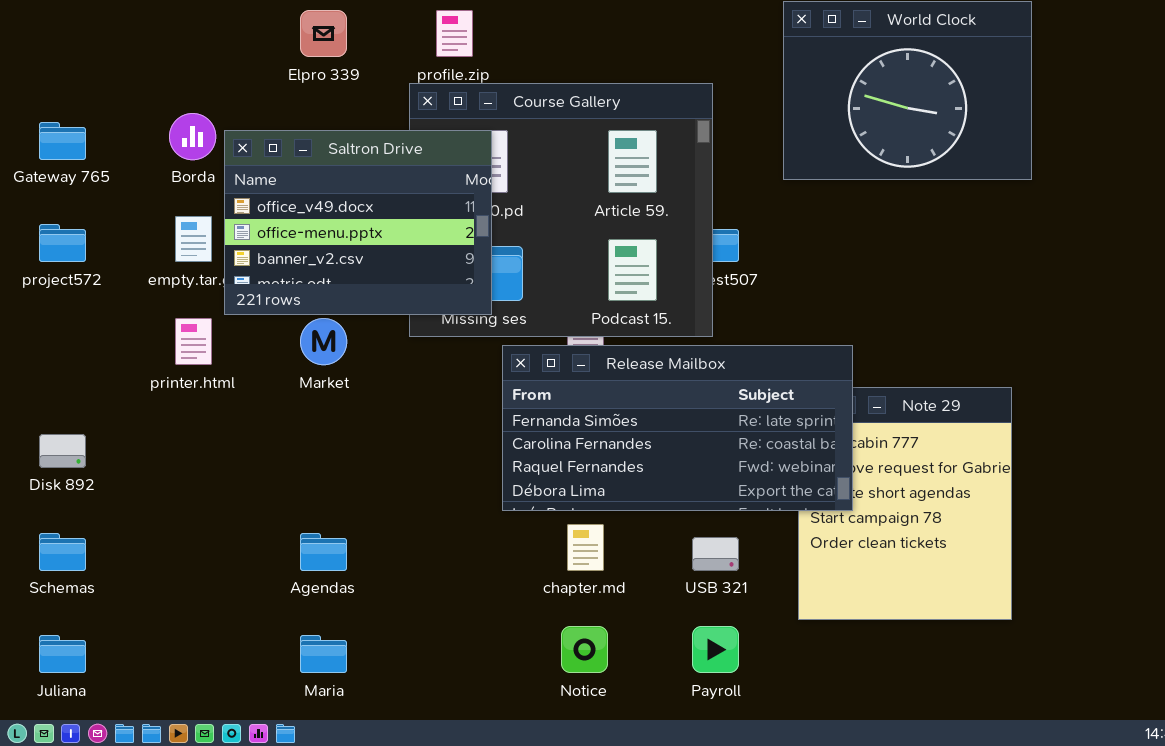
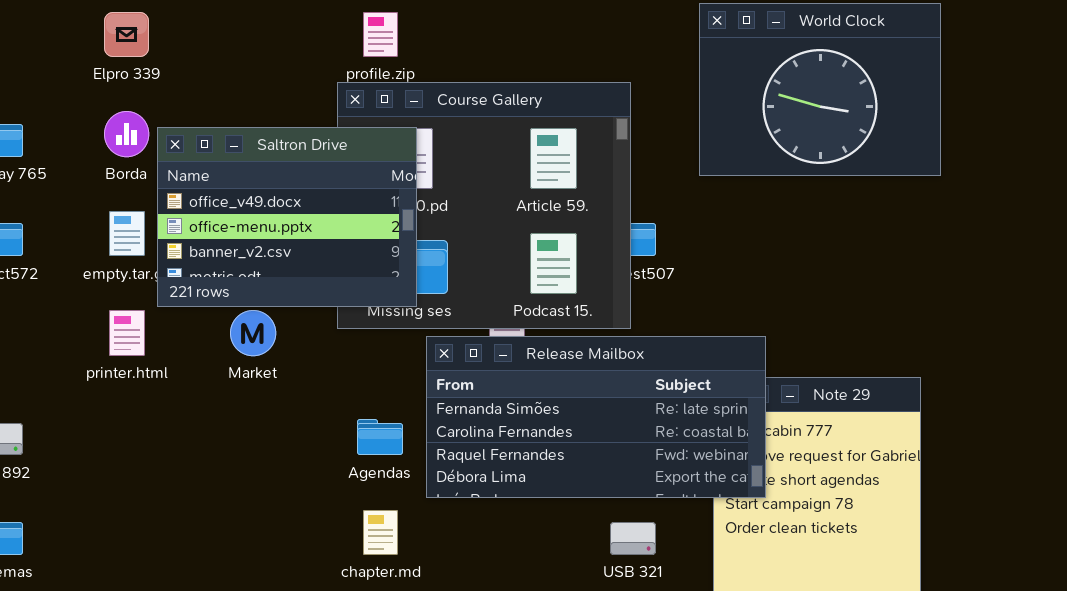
Elpro 339: [300,10,347,57] -> [104,12,149,57], moved
chapter.md: [567,524,604,571] -> [363,510,398,555], moved
Agendas: [300,533,347,571] -> [357,419,403,455], moved

